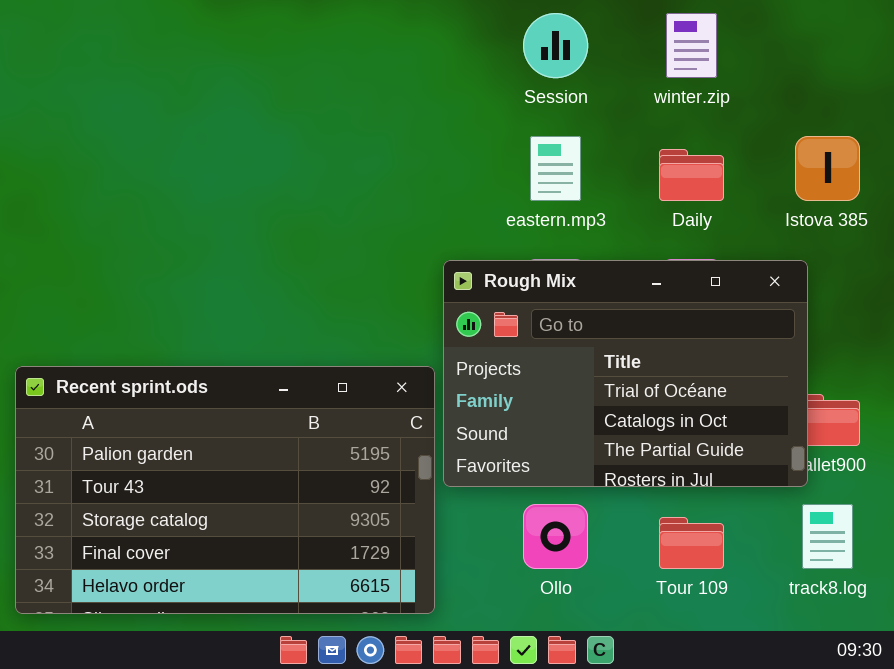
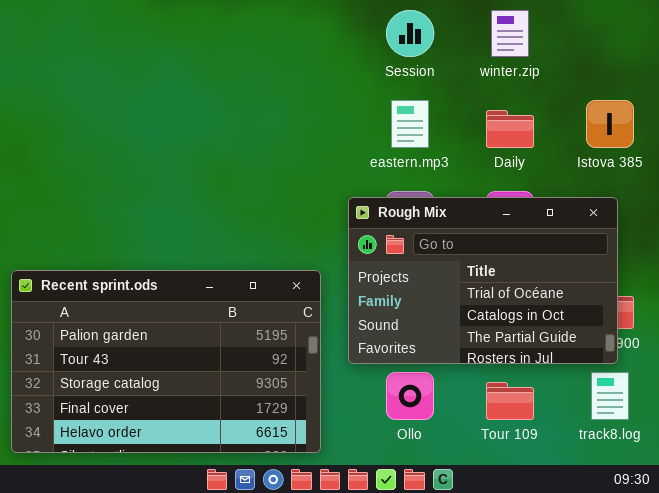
Rough Mix: [443,260,808,487] -> [348,197,618,364], moved

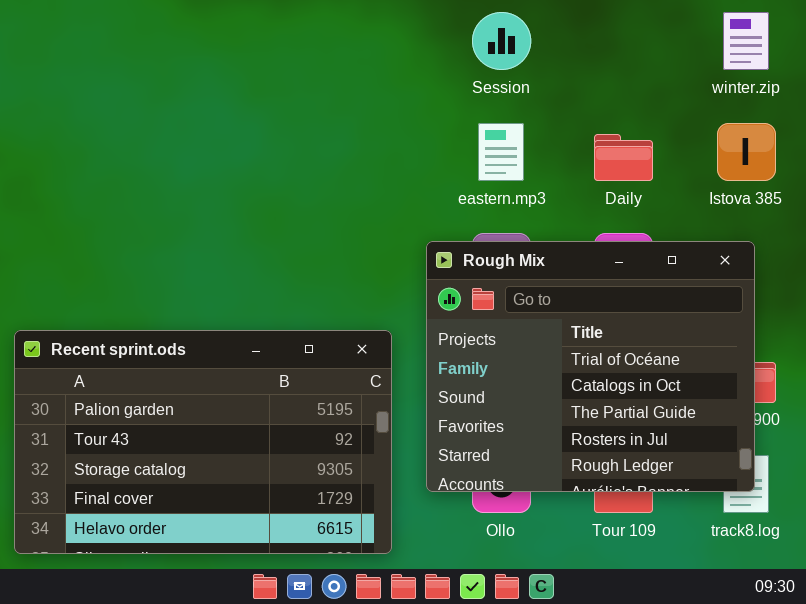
winter.zip: [491,10,529,57] -> [723,12,769,70], moved
Rough Mix: [348,197,618,364] -> [426,241,755,492], resized

